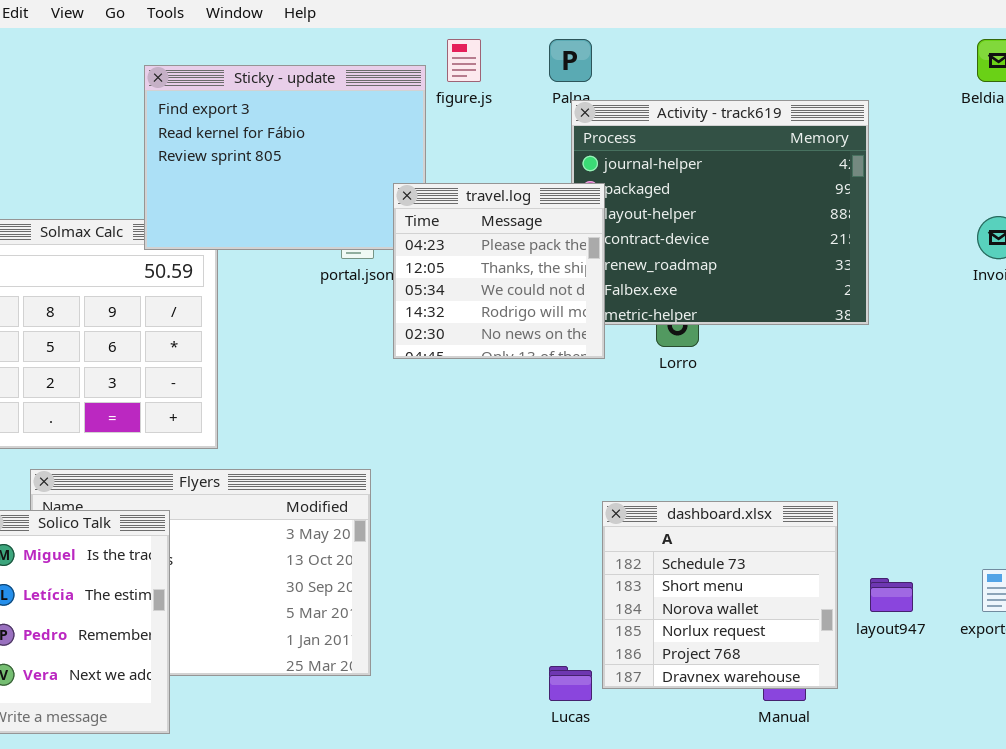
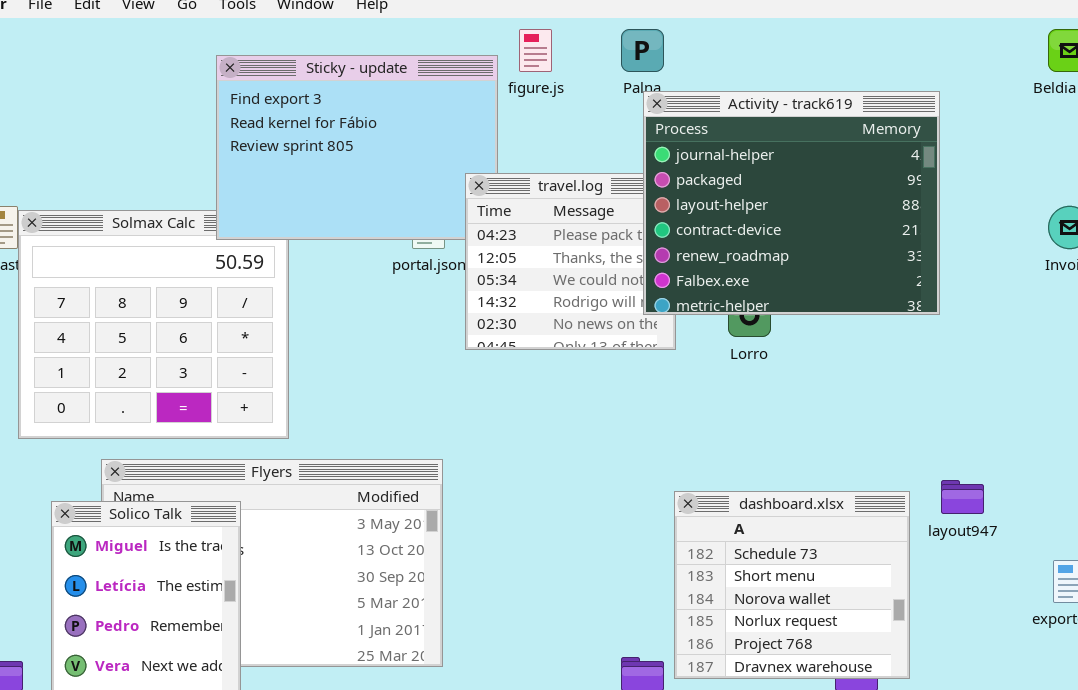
Activity - track619: [571,100,869,325] -> [643,91,940,315], raised
layout947: [870,578,913,612] -> [941,480,984,514], moved

